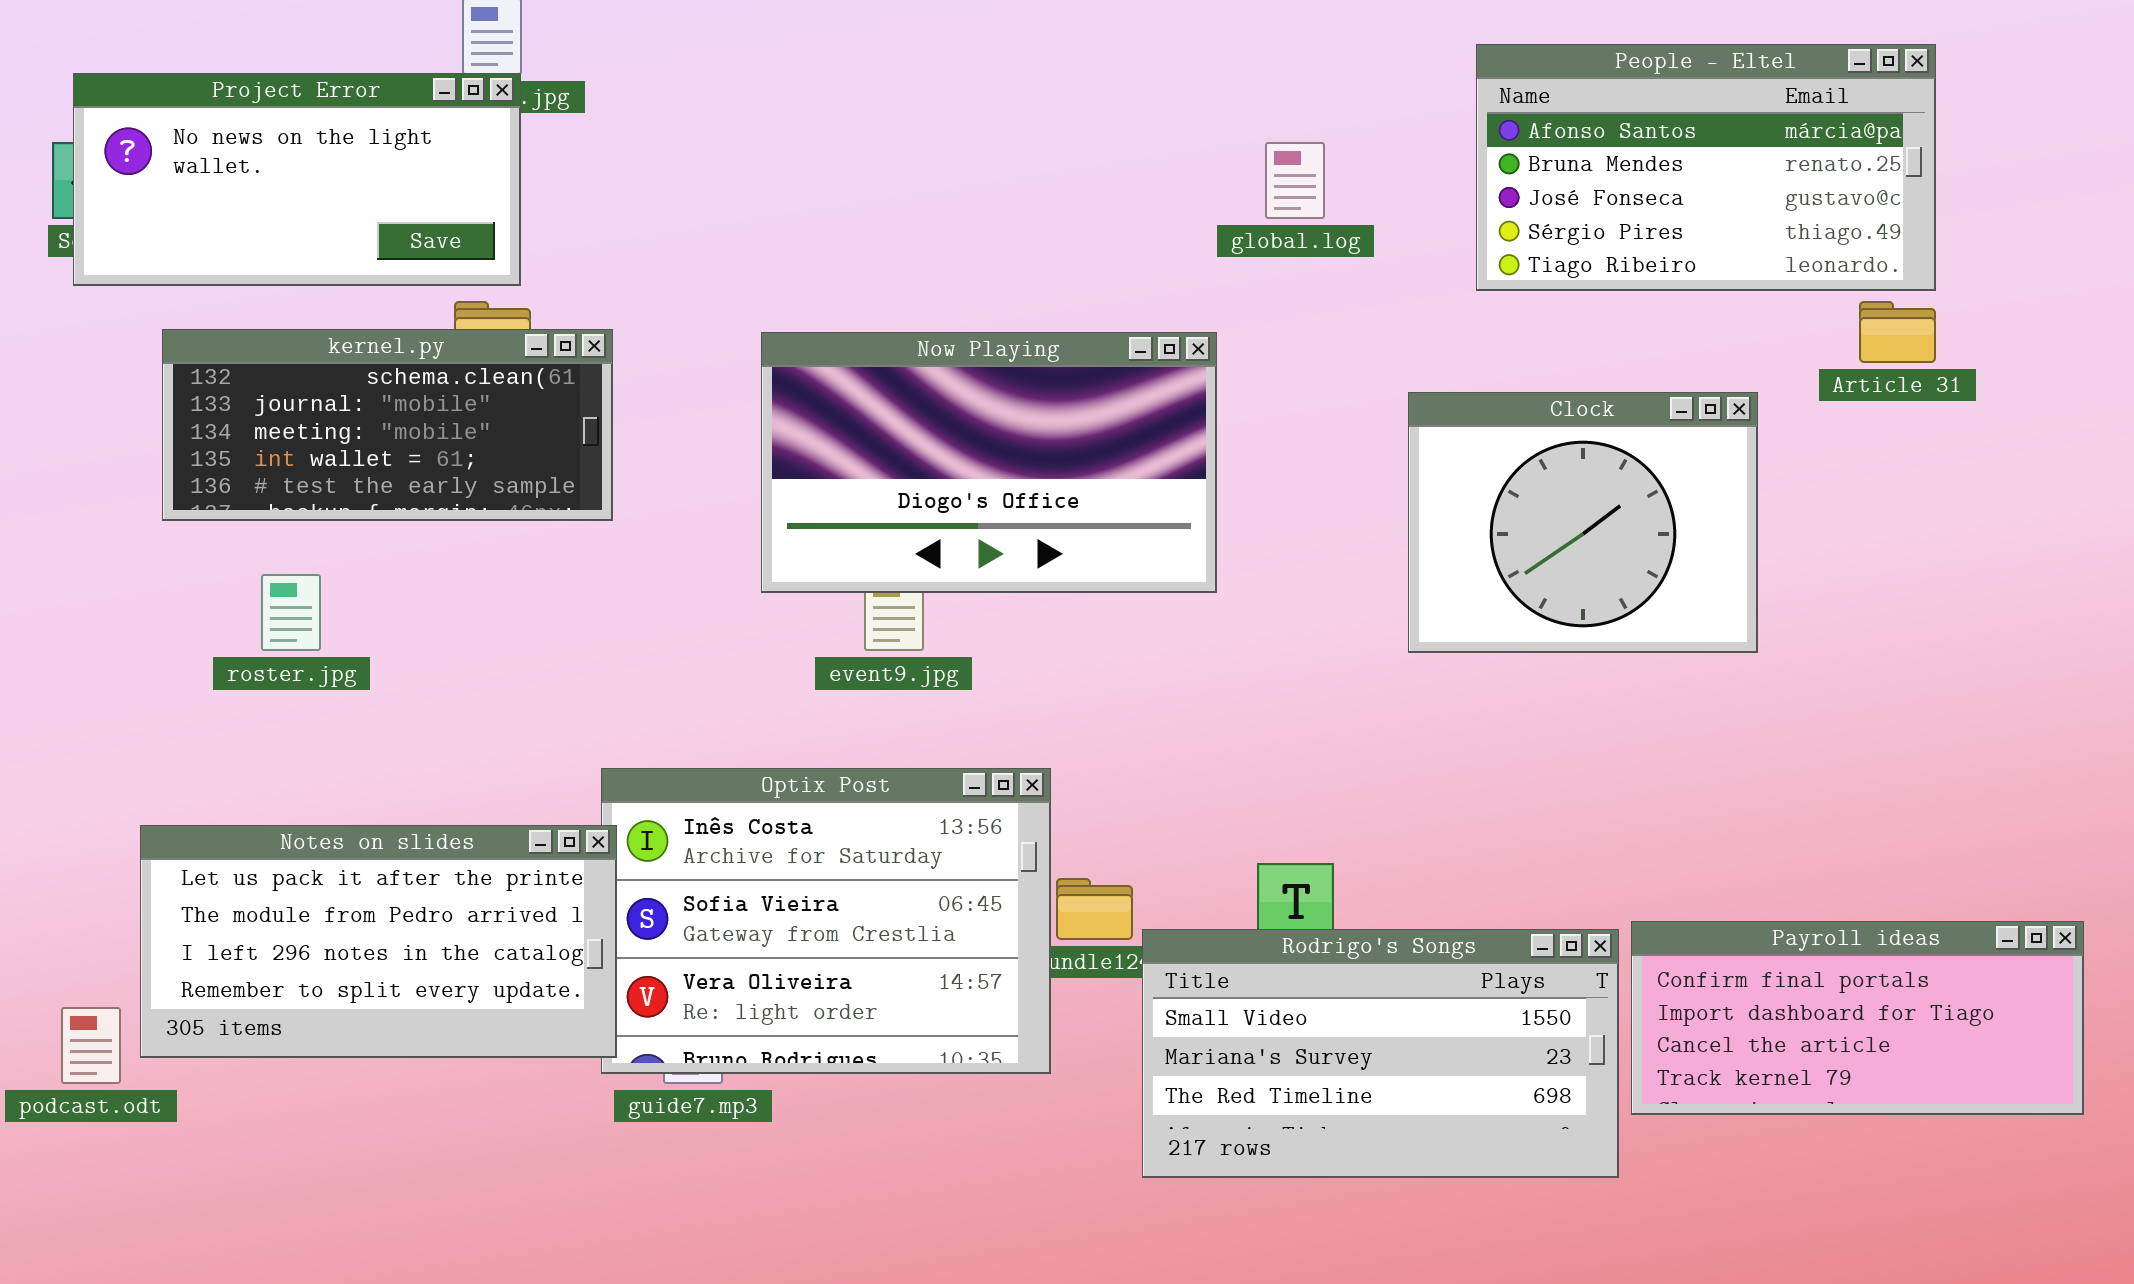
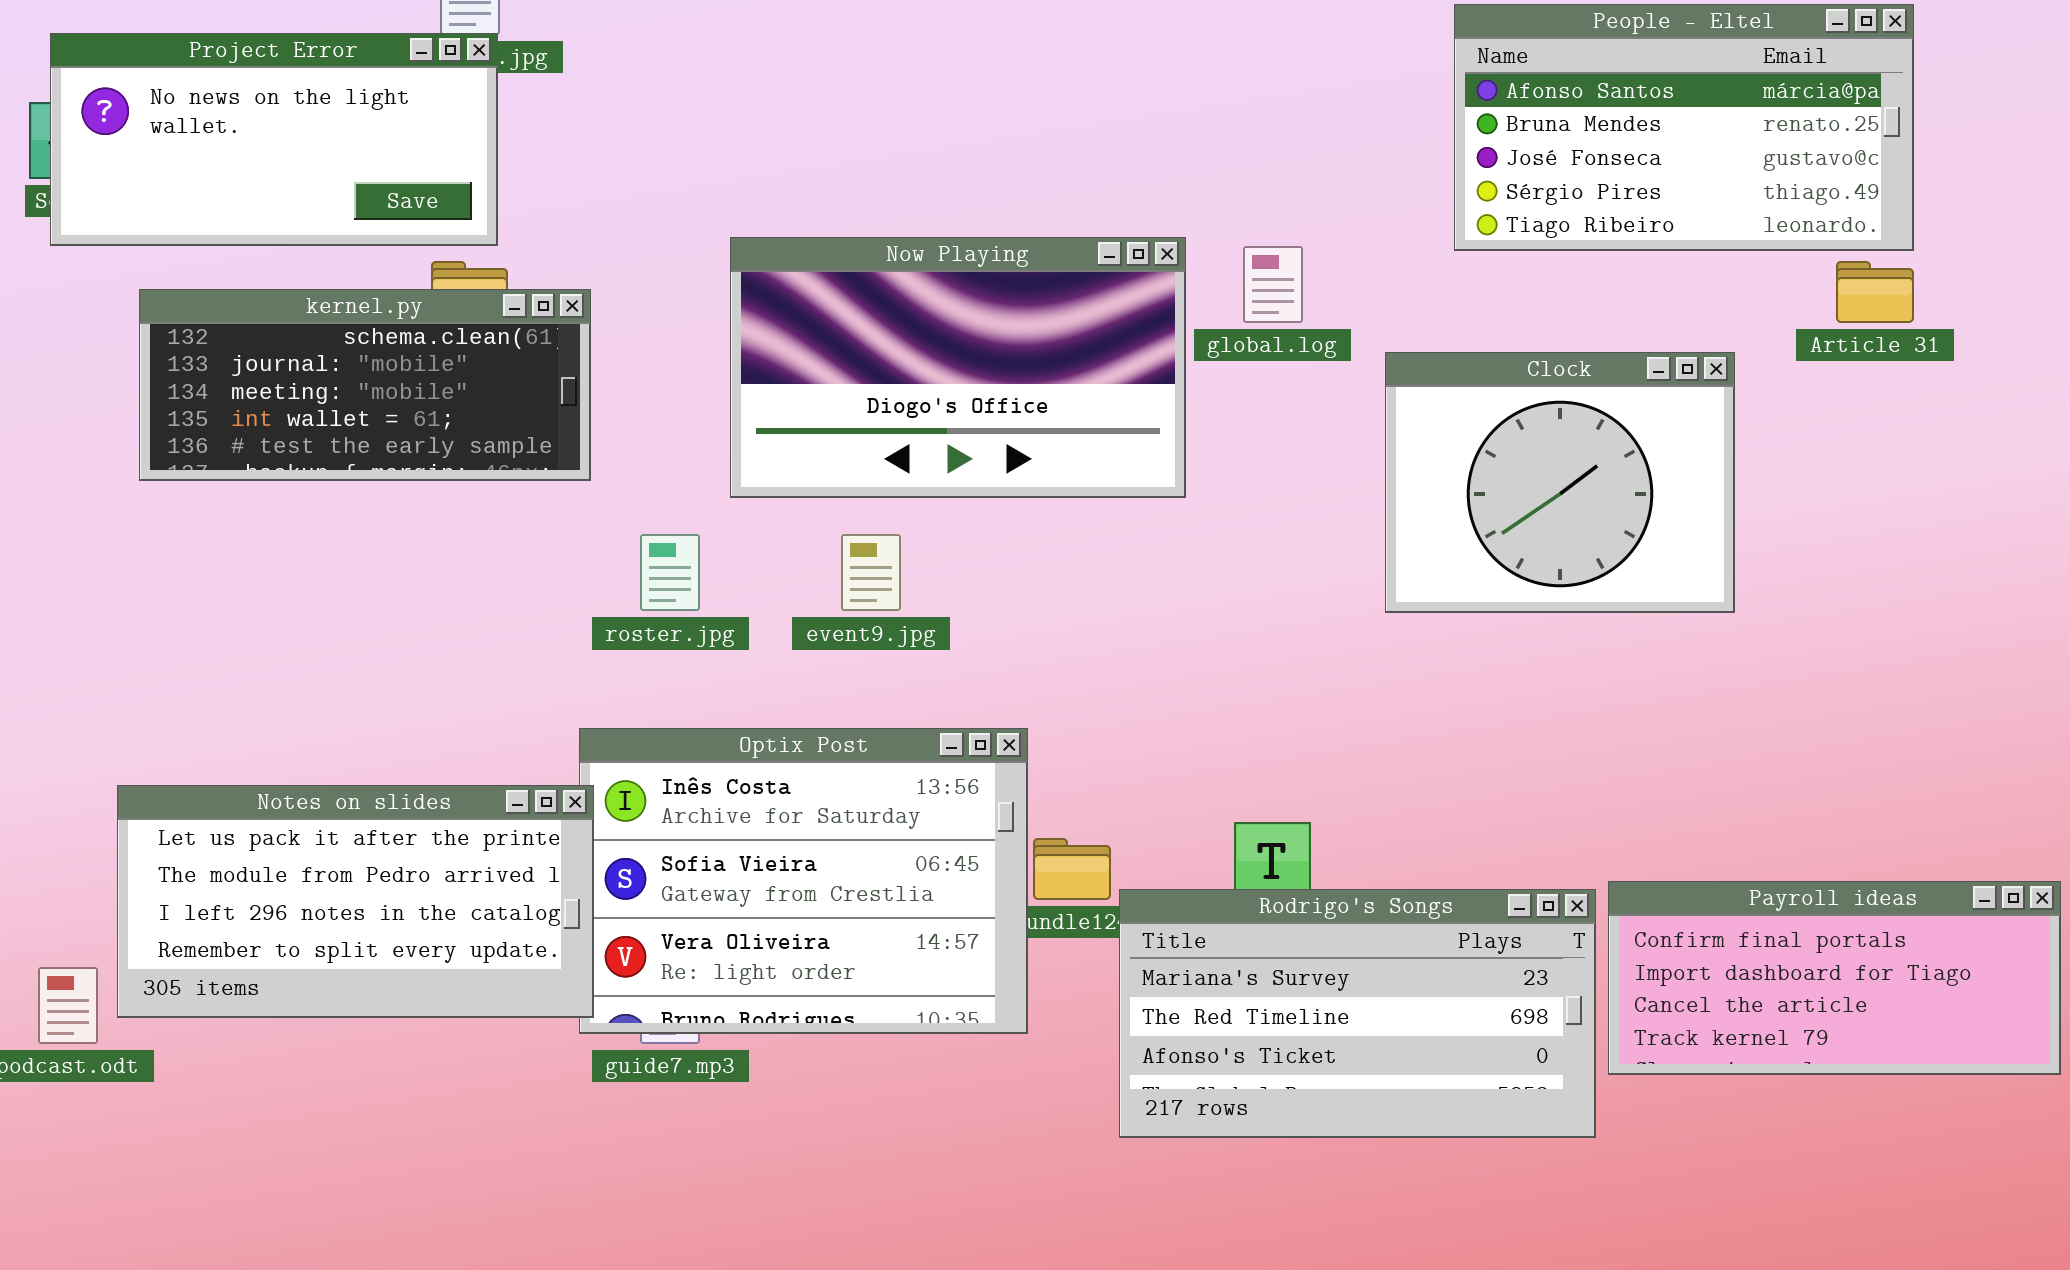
global.log: [1265,142,1325,219] -> [1243,246,1303,323], moved
Now Playing: [761,332,1217,593] -> [730,237,1186,498], moved
roster.jpg: [261,574,321,651] -> [640,534,700,611], moved
Rodrigo's Songs: [1142,929,1619,1178] -> [1119,889,1596,1138], scrolled down 1 row

